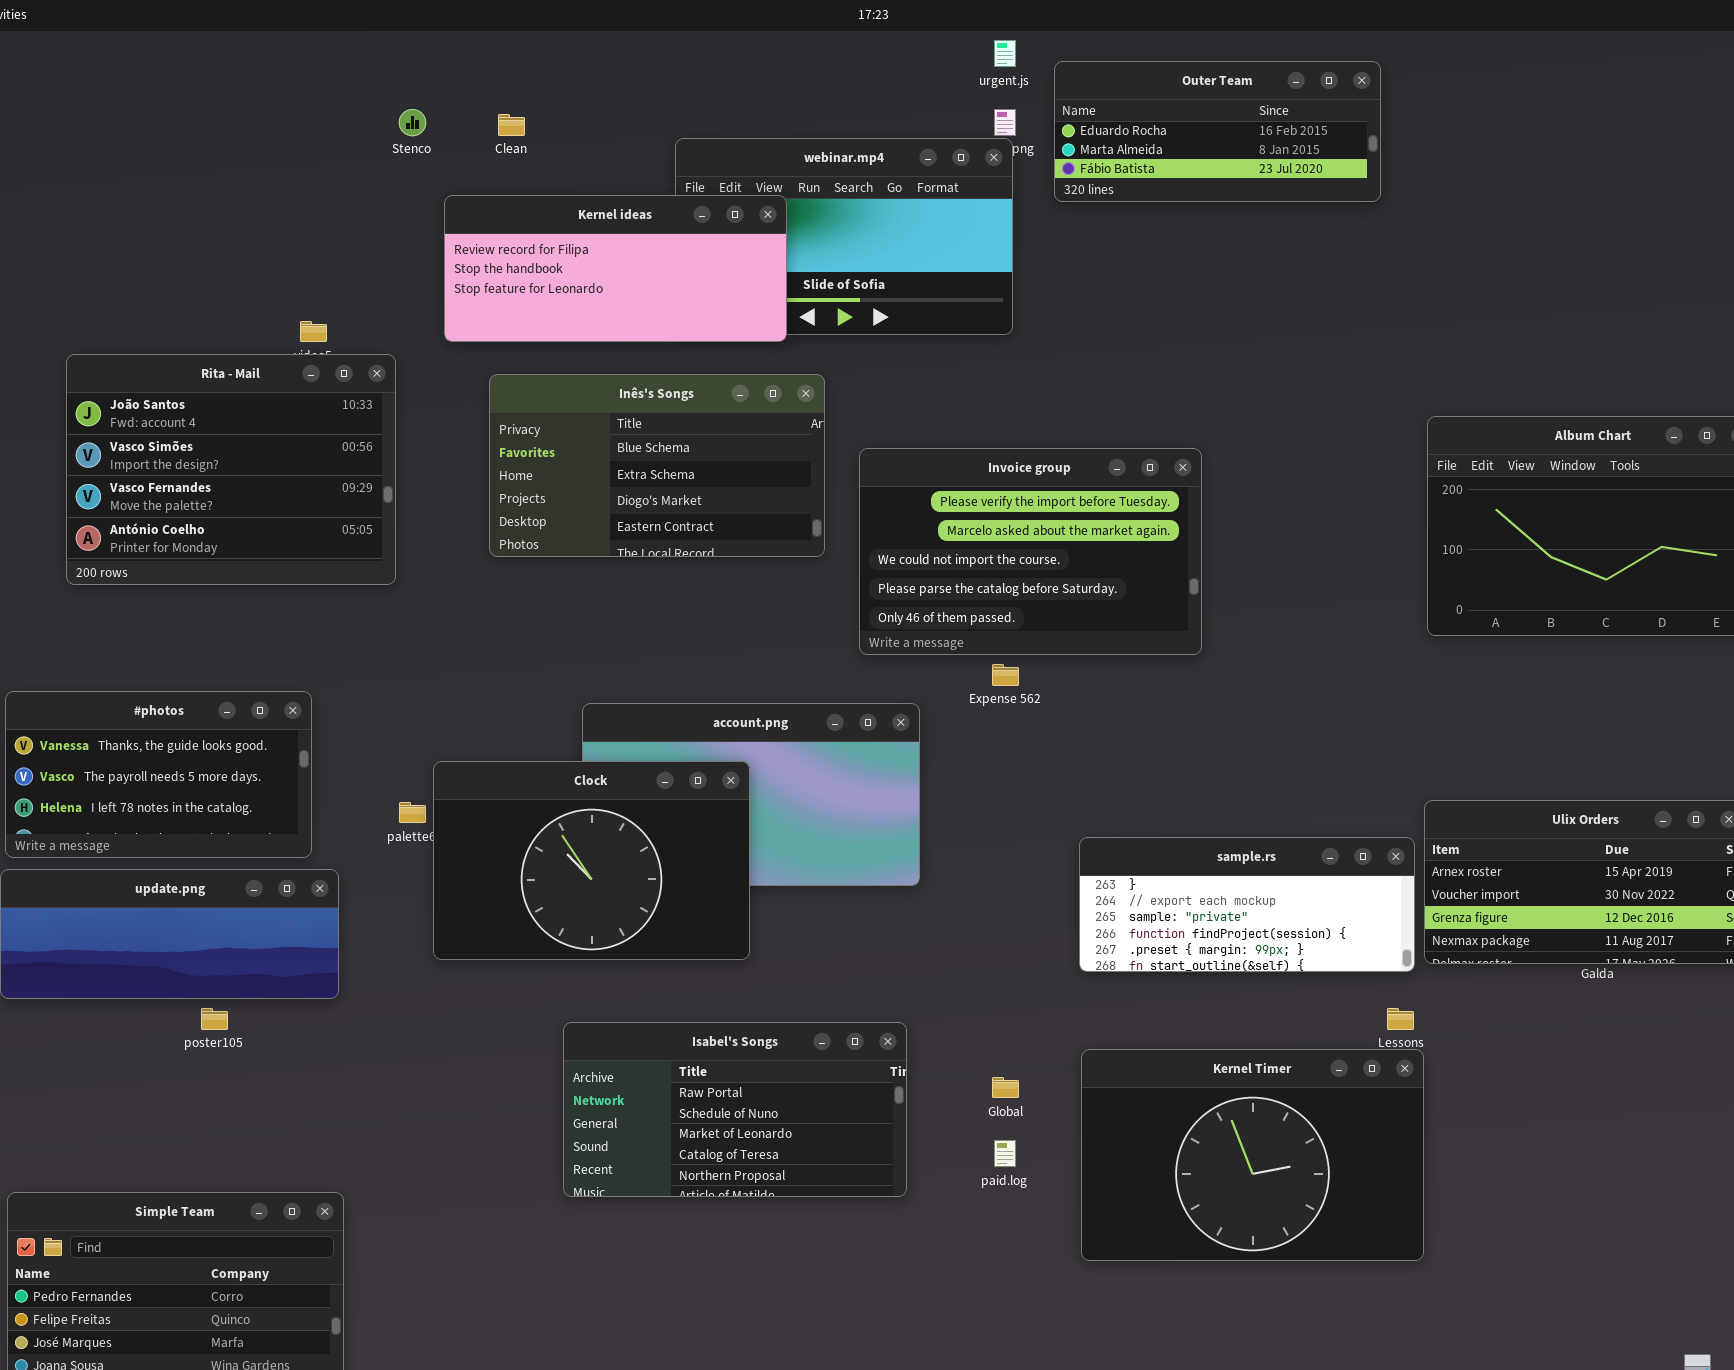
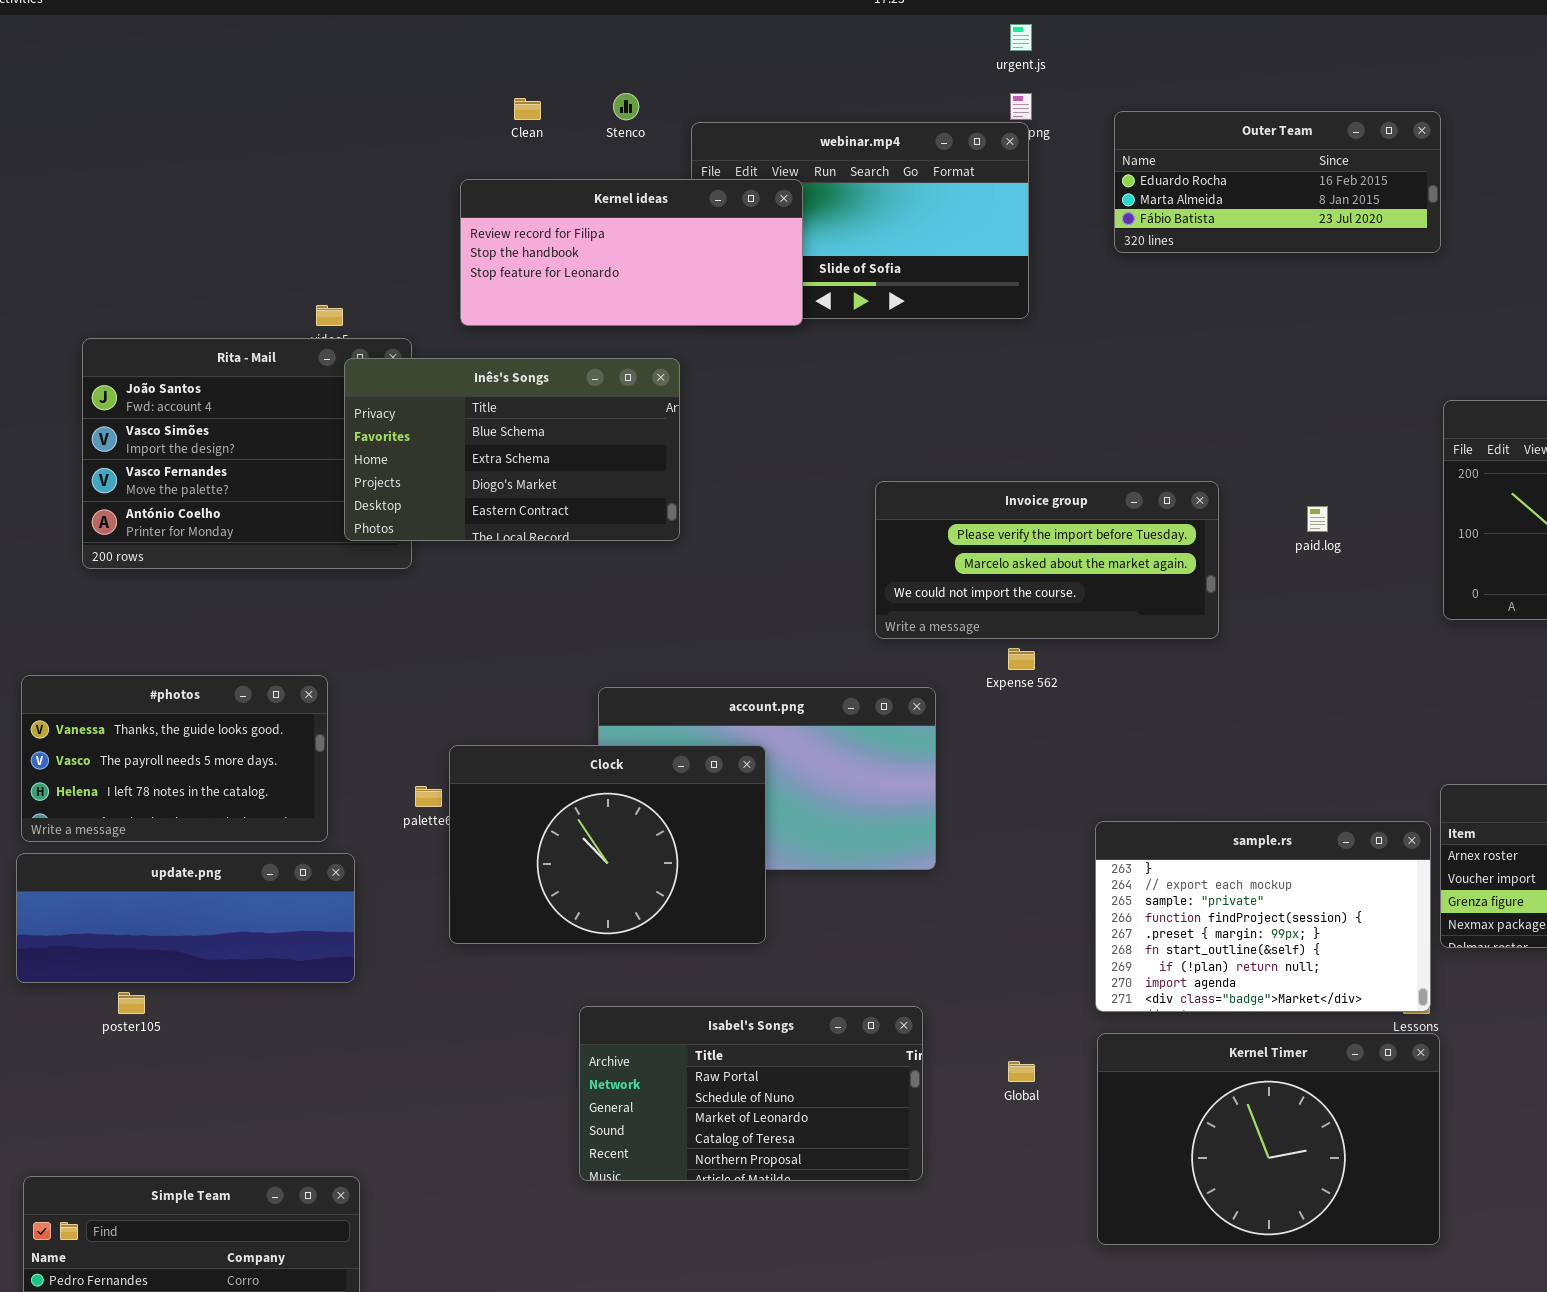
Outer Team: [1054,61,1381,202] -> [1114,111,1441,253], moved
Stenco: [399,109,426,136] -> [613,93,639,120], moved
Inês's Songs: [489,374,825,557] -> [344,358,680,541], moved
Invoice group: [859,448,1202,655] -> [875,481,1219,639], resized
sample.rs: [1079,837,1415,972] -> [1095,821,1431,1012], resized
poster105: [201,1008,228,1030] -> [118,992,145,1014], moved
paid.log: [994,1140,1016,1167] -> [1307,506,1328,532], moved

